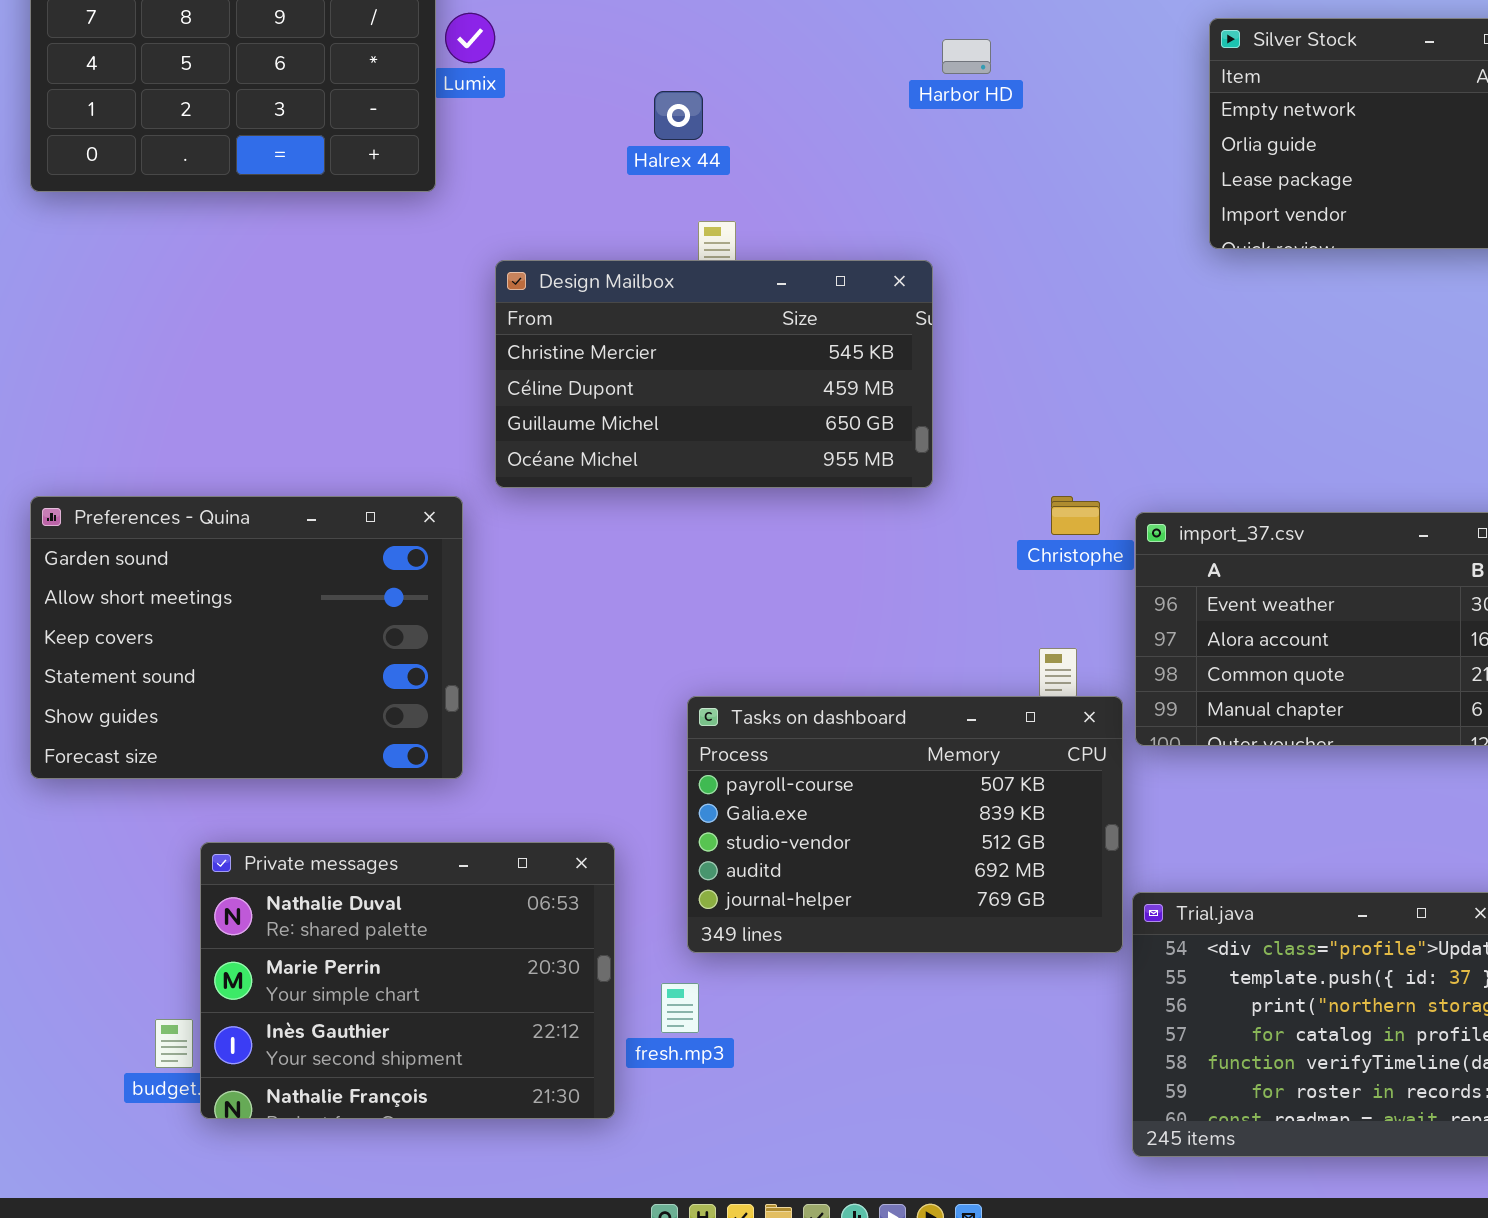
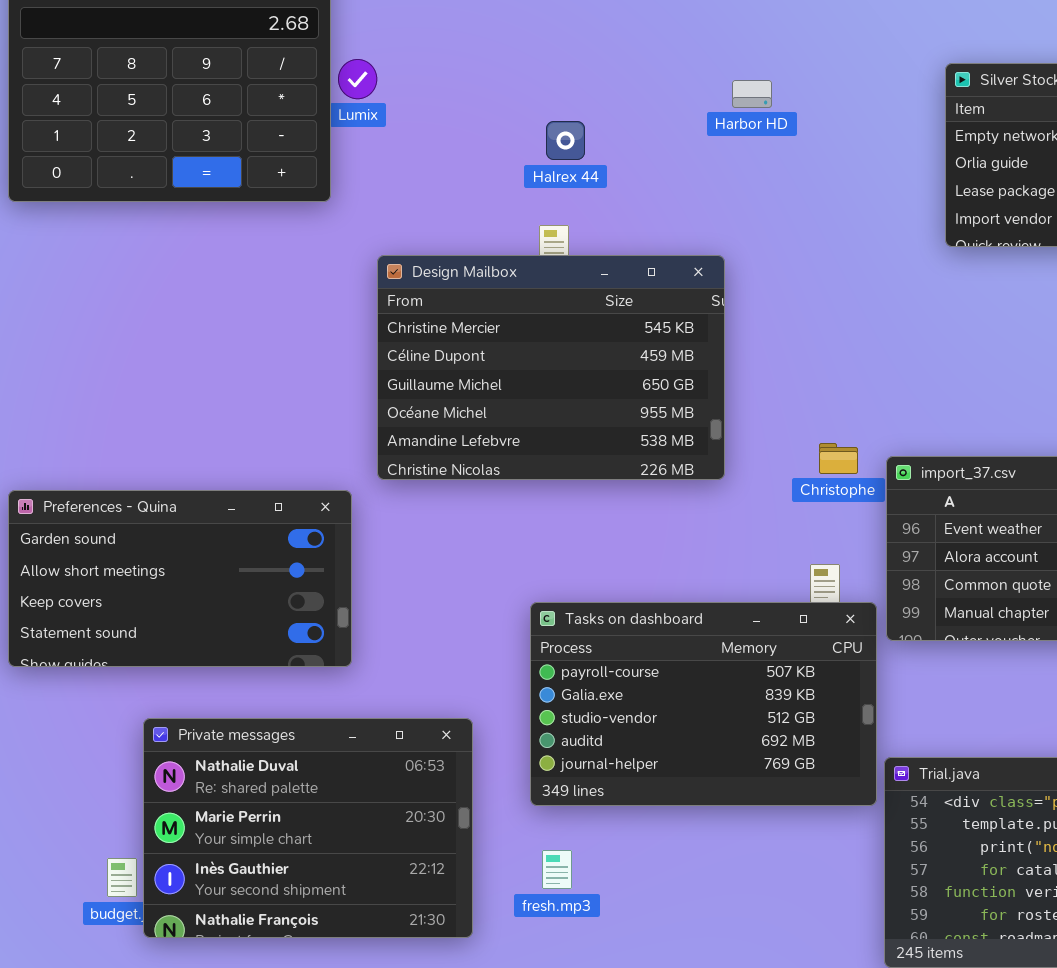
Halrex 44: [654,91,703,140] -> [546,121,585,160], moved
Design Mailbox: [495,260,933,488] -> [377,255,725,480], resized
Preferences - Quina: [30,496,463,779] -> [8,490,352,667], resized
fresh.mp3: [661,983,699,1033] -> [542,850,572,889], moved

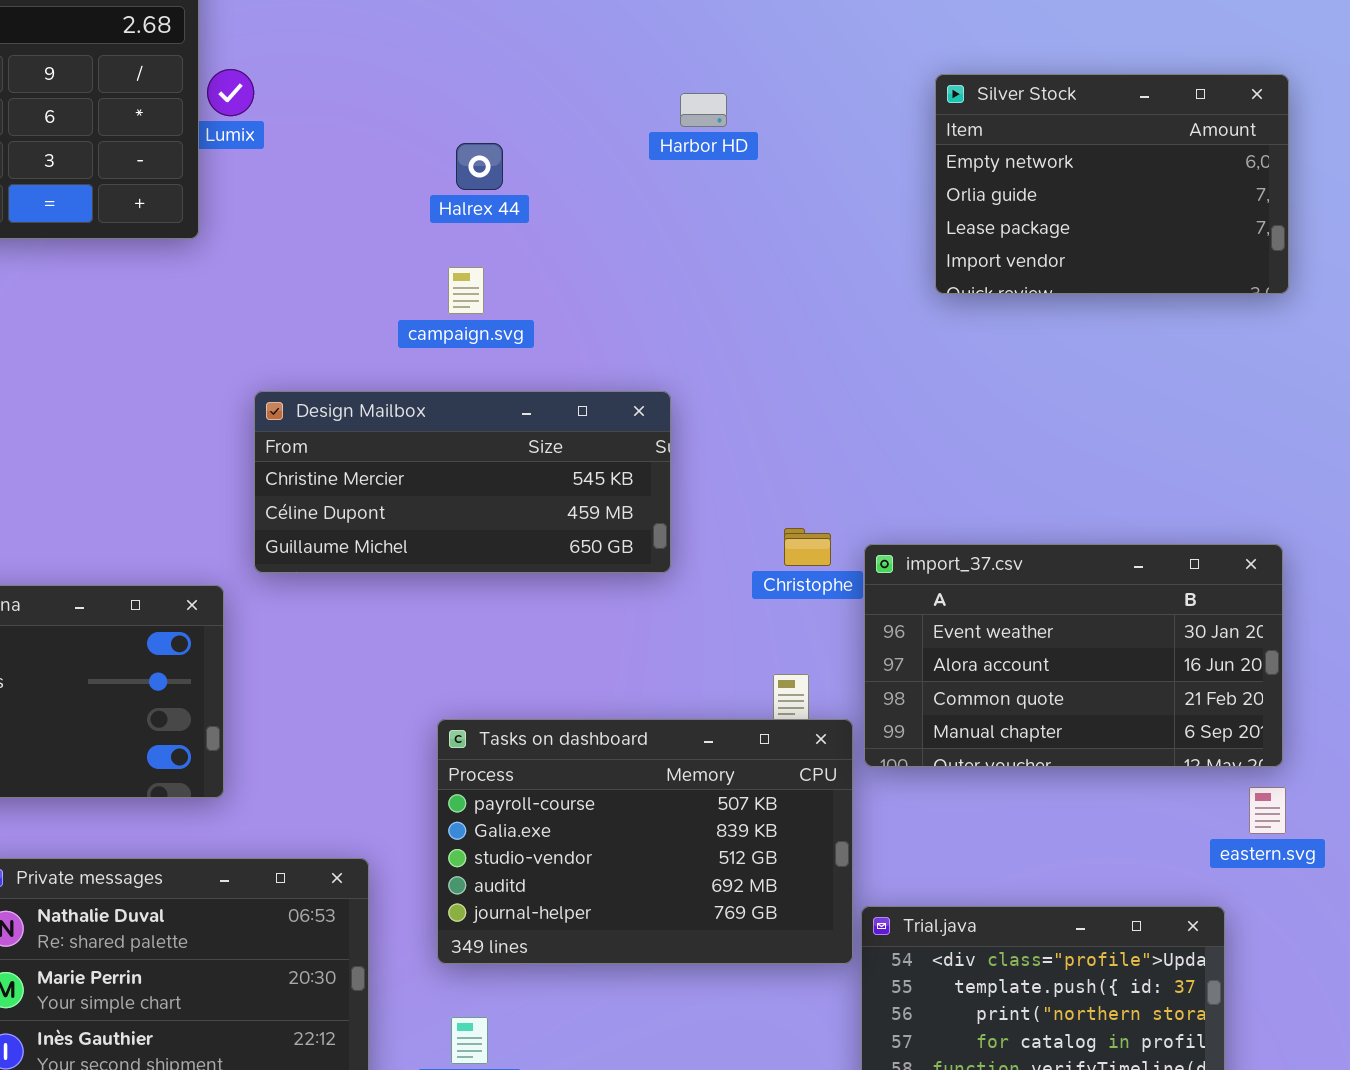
Design Mailbox: [377,255,725,480] -> [254,391,671,573], resized

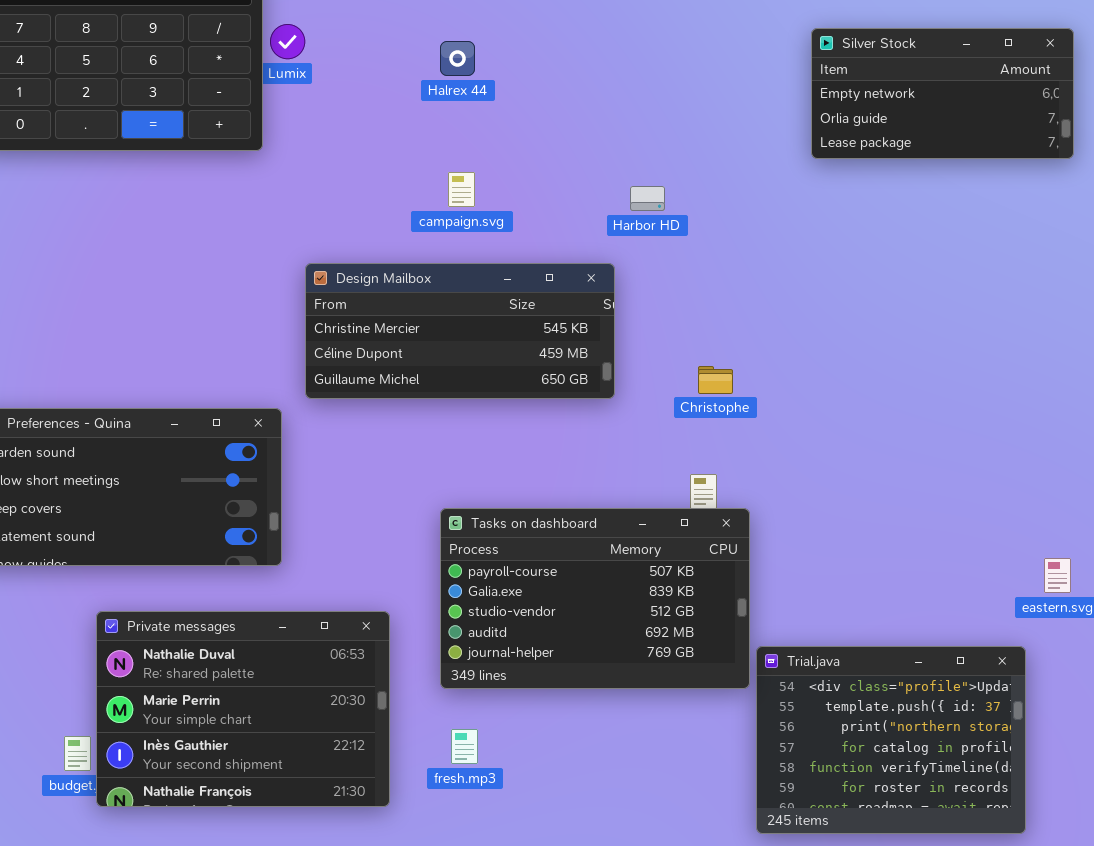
Silver Stock: [935,74,1289,294] -> [811,28,1074,159], resized
Harbor HD: [680,93,727,127] -> [630,186,665,211], moved
Halrex 44: [456,143,503,190] -> [440,41,475,76], moved
import_37.csv: [864,544,1283,767] -> none, closed

